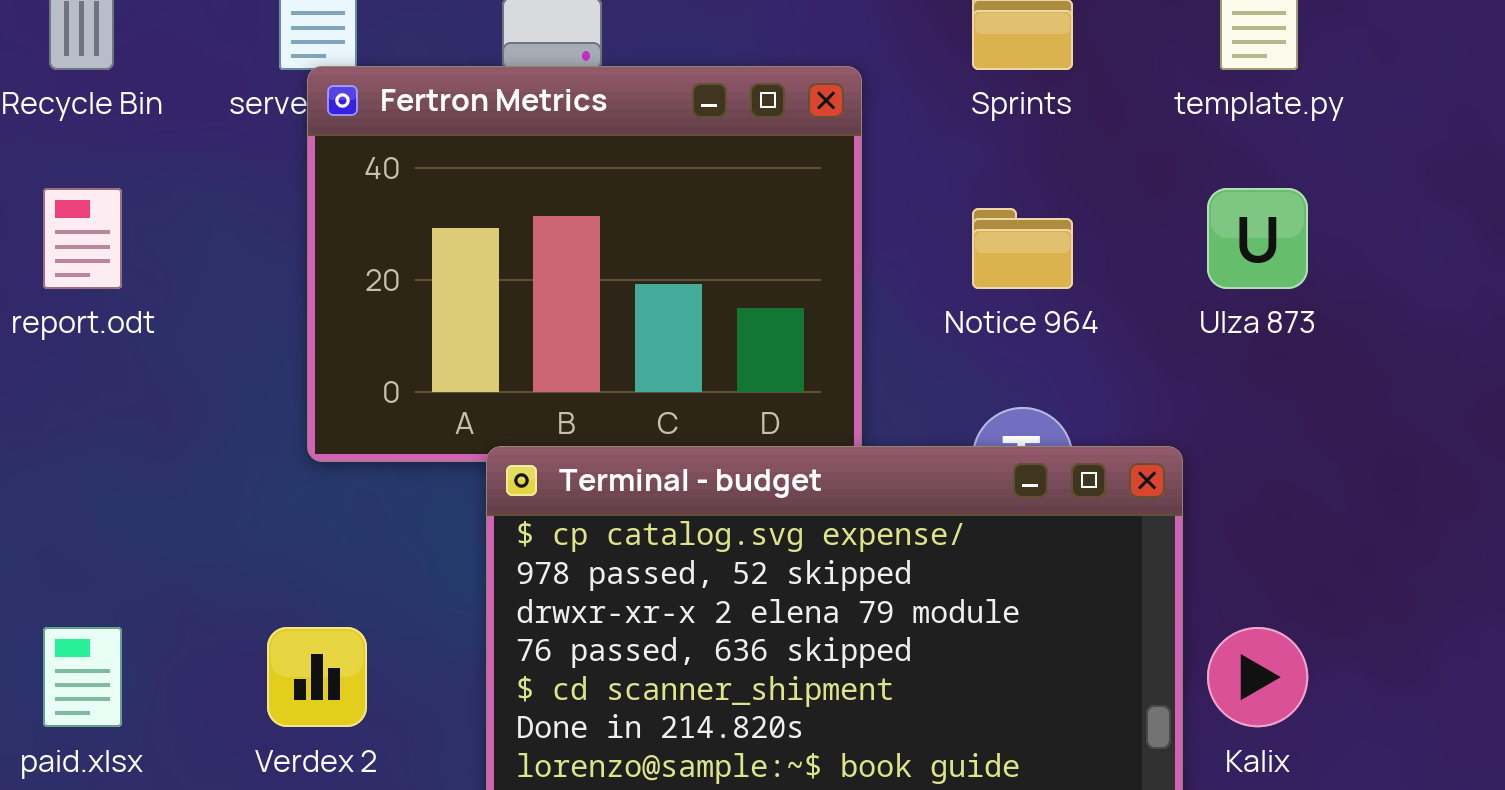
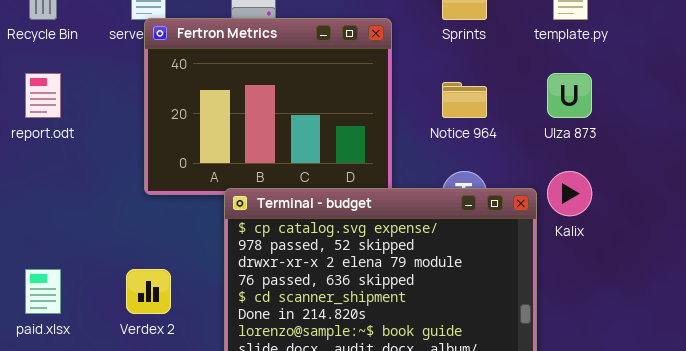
Kalix: [1207,627,1308,727] -> [547,171,592,216], moved

